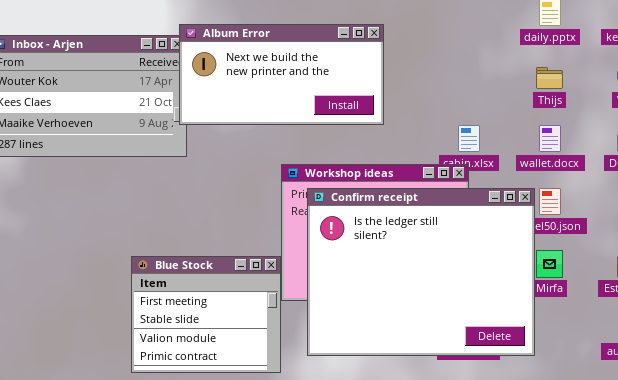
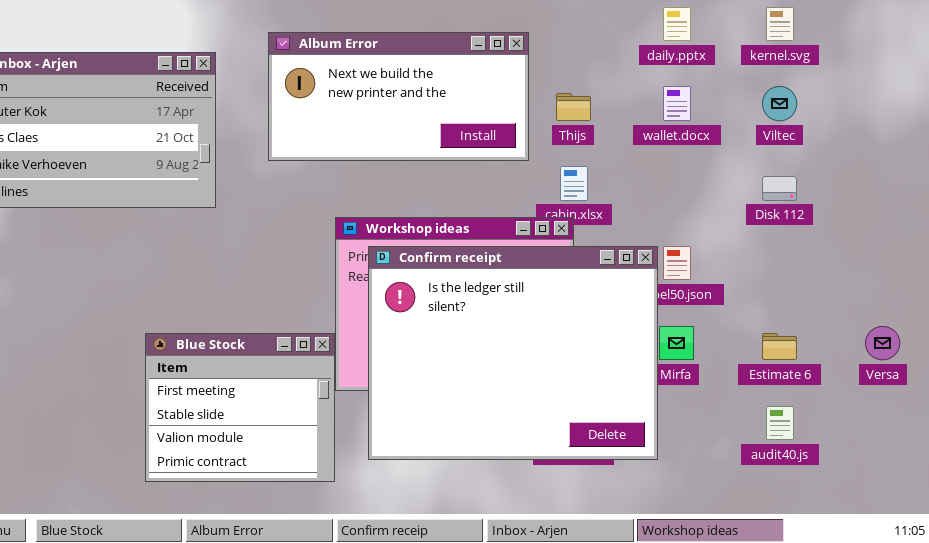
Album Error: [179,24,384,125] -> [268,32,529,161], moved
Thijs: [536,67,563,89] -> [556,93,591,121], moved
wallet.docx: [539,125,561,152] -> [663,86,691,121], moved

